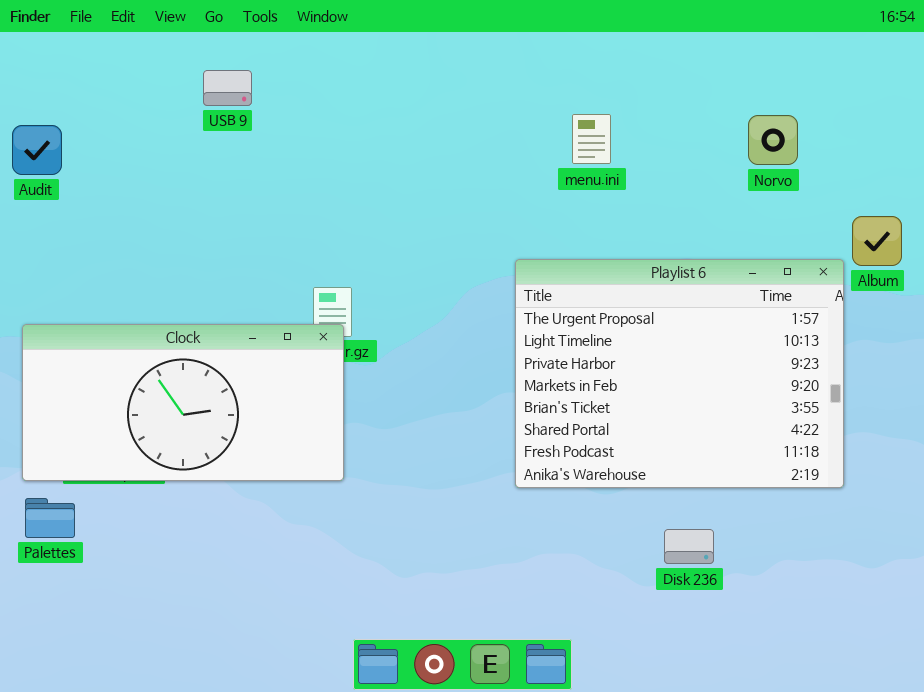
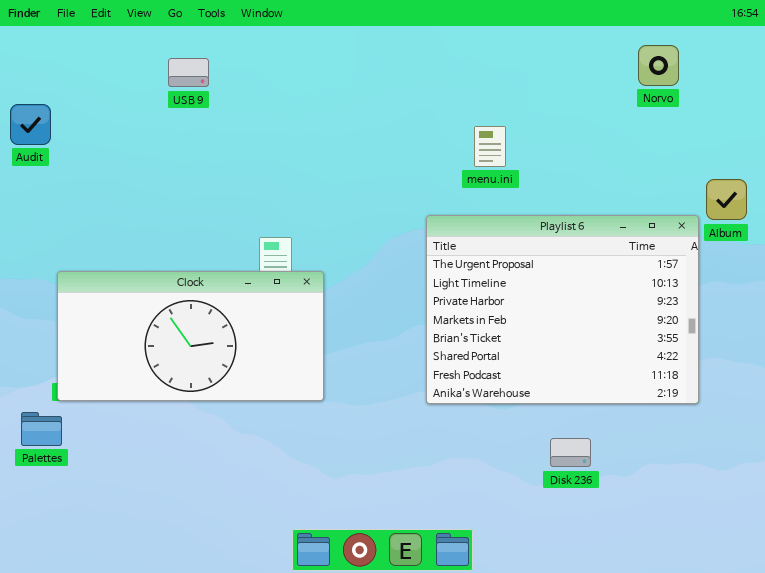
menu.ini: [572,114,611,164] -> [474,126,506,167], moved
Norvo: [748,115,798,165] -> [638,45,679,86], moved
Clock: [22,324,344,481] -> [57,271,324,401], moved

